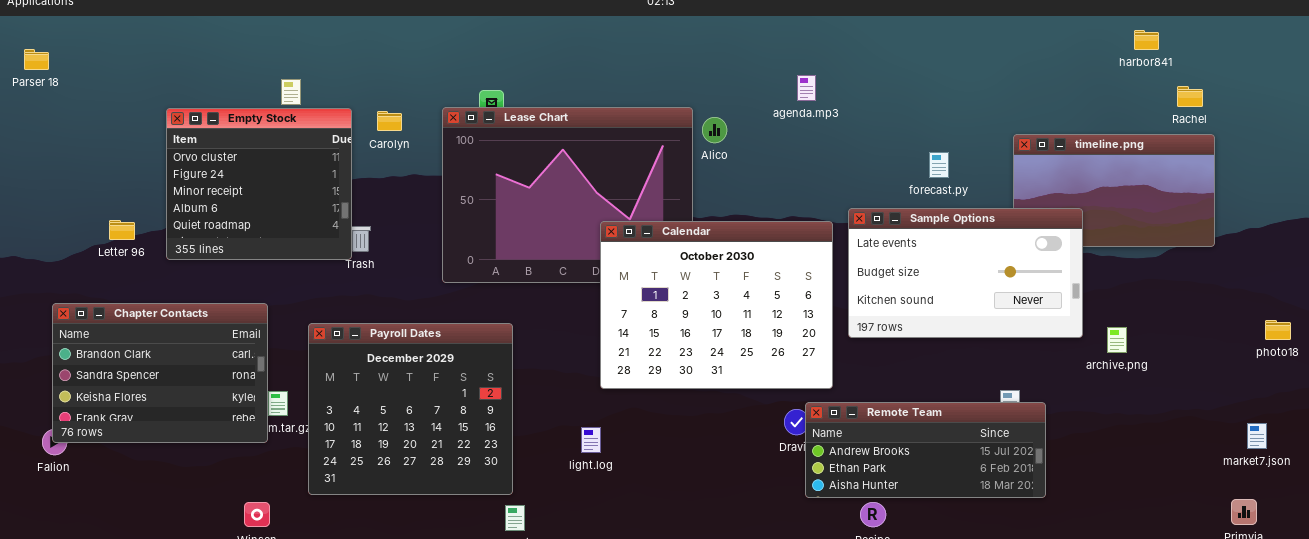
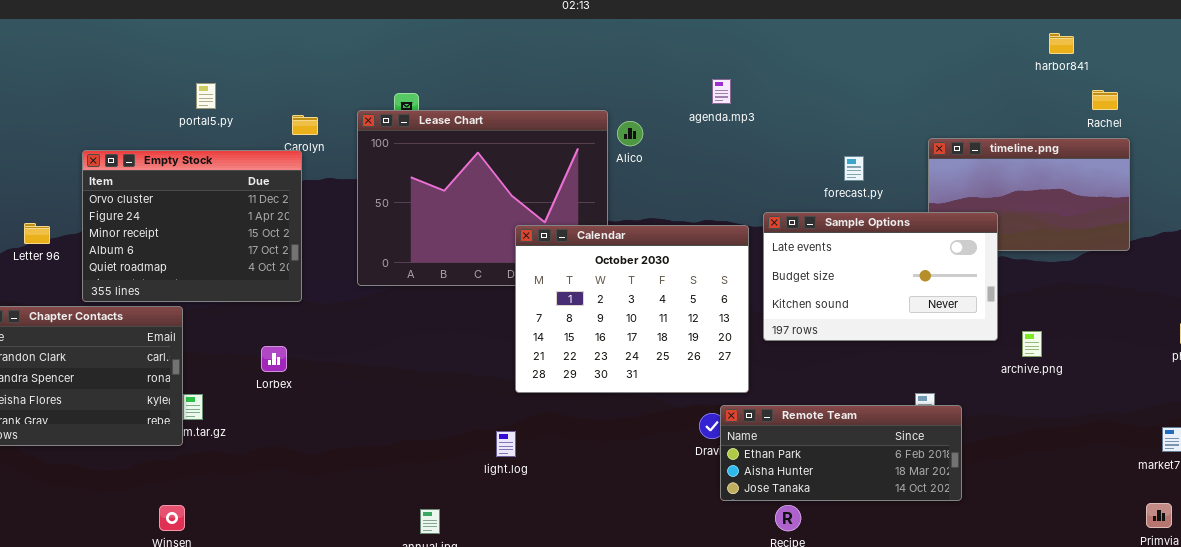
Empty Stock: [166,108,352,260] -> [82,150,302,302], moved, resized
Payroll Dates: [308,323,513,495] -> none, closed
Remote Team: [805,402,1046,498] -> [720,405,962,501], scrolled down 1 row

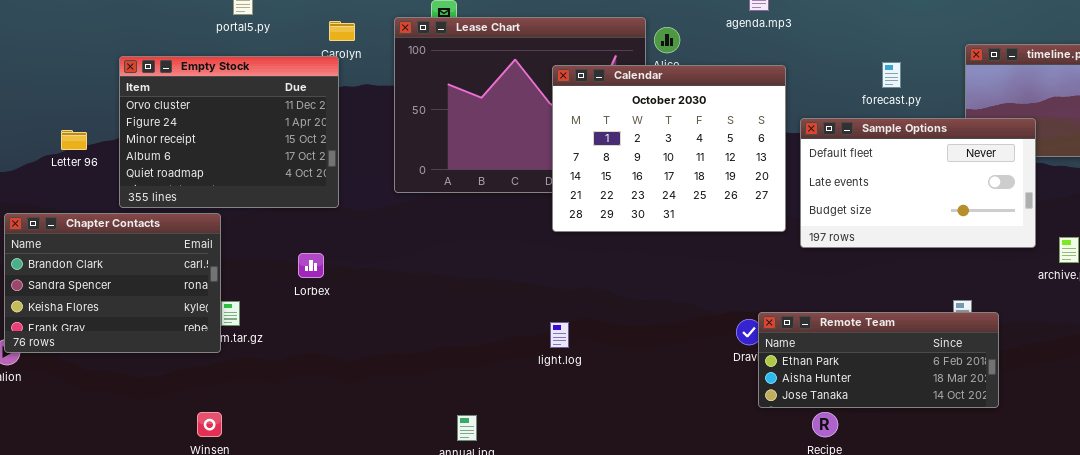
Sample Options: [763,212,998,341] -> [800,118,1036,248], scrolled up 1 row
Calendar: [515,225,749,393] -> [552,65,786,232], moved
light.log: [496,431,516,457] -> [550,322,569,348], moved

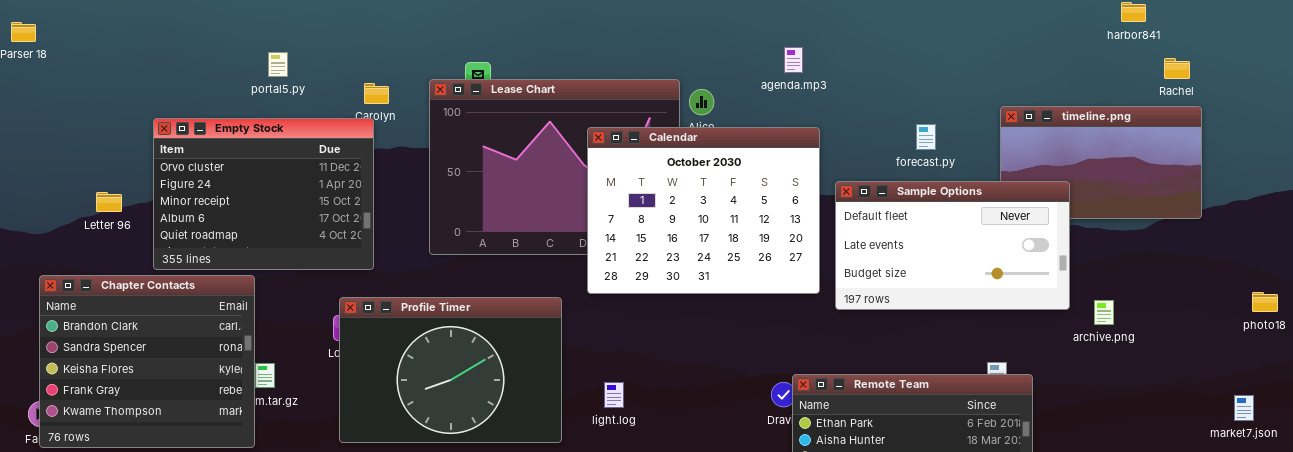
Chapter Contacts: [4,213,221,353] -> [39,275,255,448], resized
Profile Timer: none -> [339,297,562,443], opened
light.log: [550,322,569,348] -> [604,382,624,408], moved

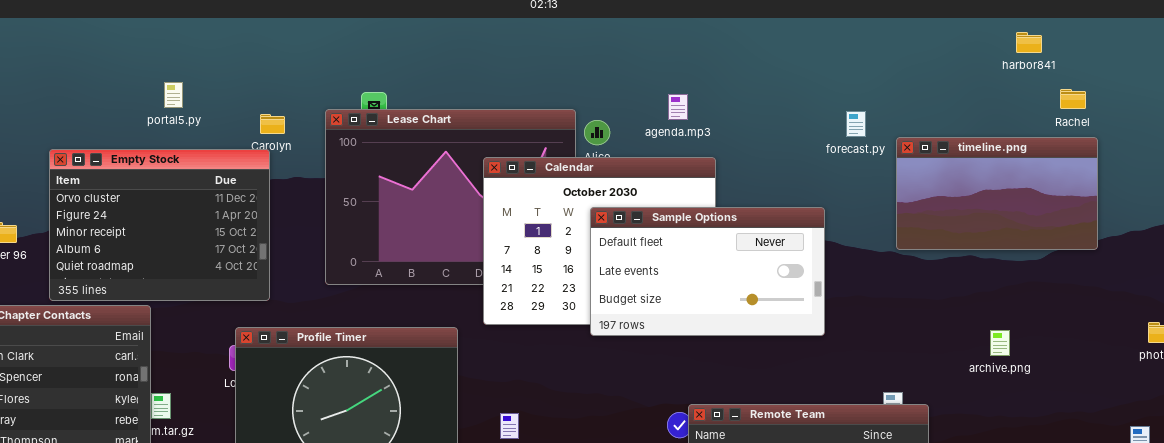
agenda.mp3: [784,47,803,73] -> [668,94,688,120], moved
forecast.py: [916,124,936,150] -> [846,111,866,137], moved
Sample Options: [835,181,1070,310] -> [590,207,825,336], moved

